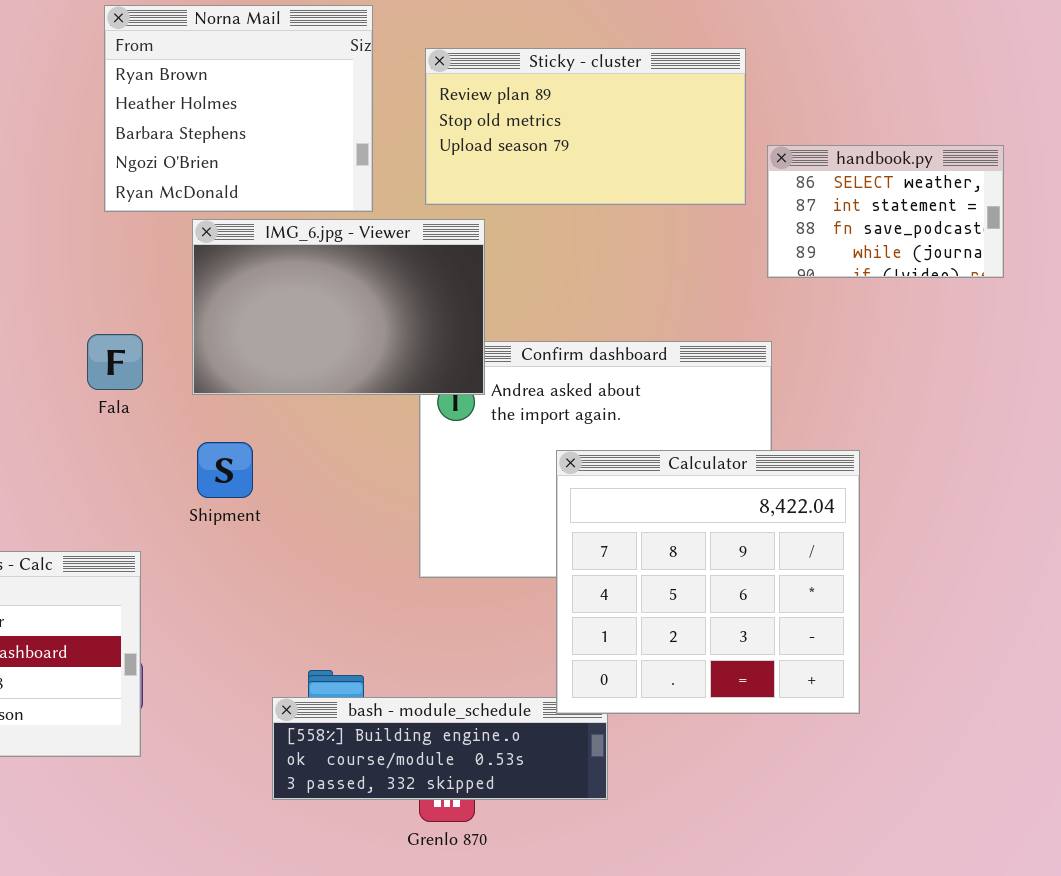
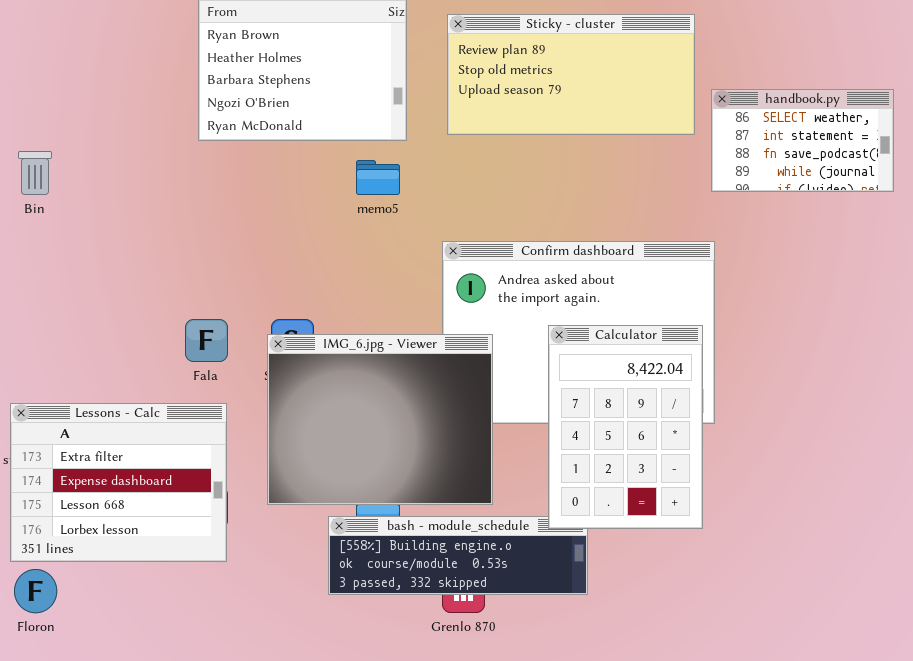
IMG_6.jpg - Viewer: [192,219,485,395] -> [267,334,493,505], moved, resized
Fala: [87,334,143,390] -> [185,319,228,362], moved
Calculator: [556,450,860,714] -> [548,325,703,529], resized

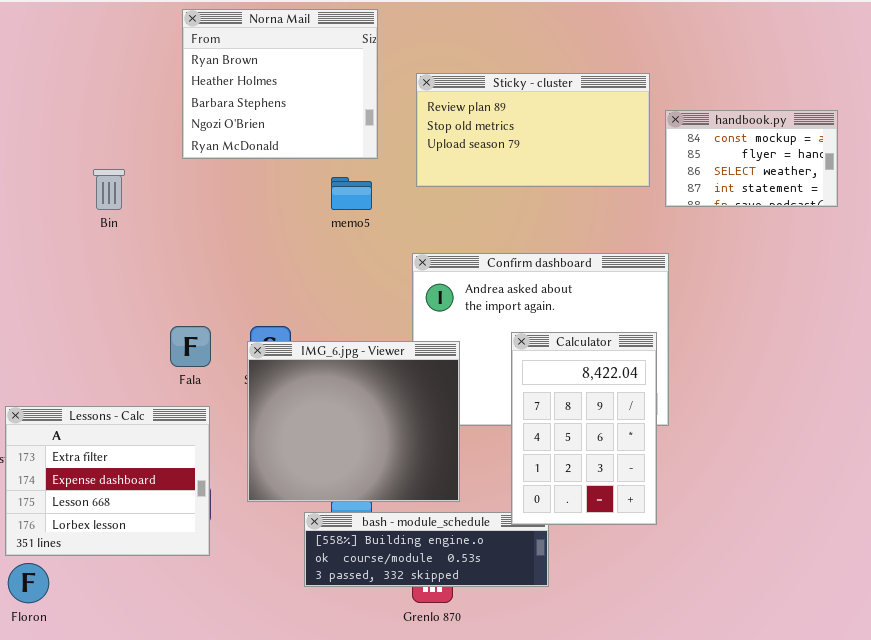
Sticky - cluster: [447,14,695,135] -> [416,73,650,187], moved
handbook.py: [711,89,894,192] -> [665,110,838,207], scrolled up 2 rows
Bin: [18,151,52,195] -> [93,169,125,210], moved

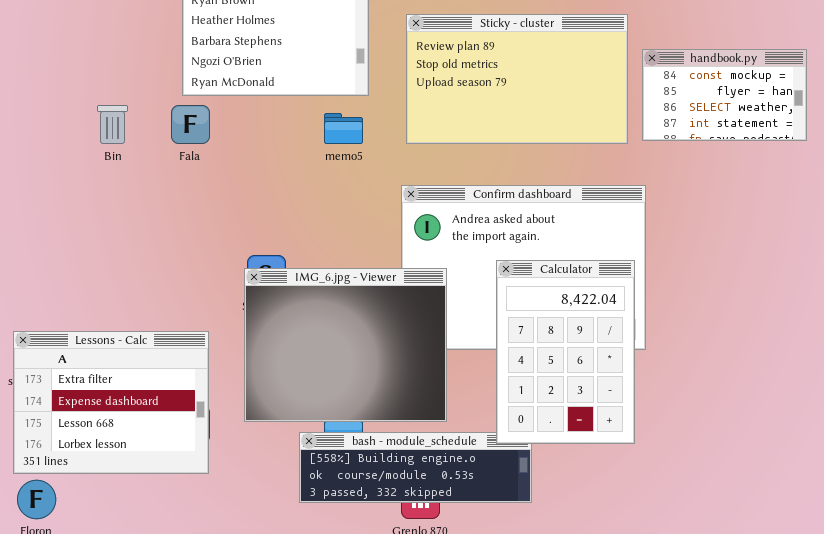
Sticky - cluster: [416,73,650,187] -> [406,14,628,144], resized
Fala: [170,326,211,367] -> [171,105,210,144], moved

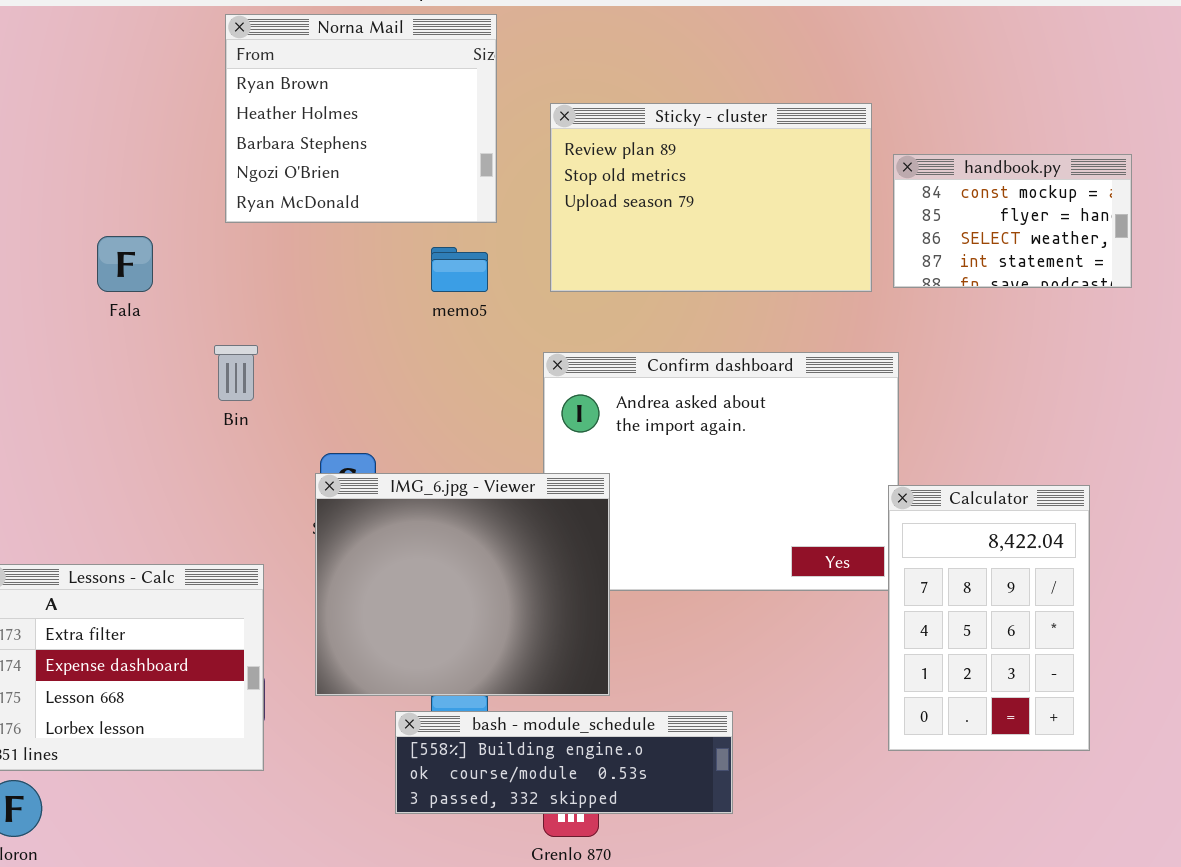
Bin: [97,105,128,144] -> [214,345,258,401], moved
Fala: [171,105,210,144] -> [97,236,153,292], moved
Calculator: [496,260,635,444] -> [888,485,1090,751], moved

